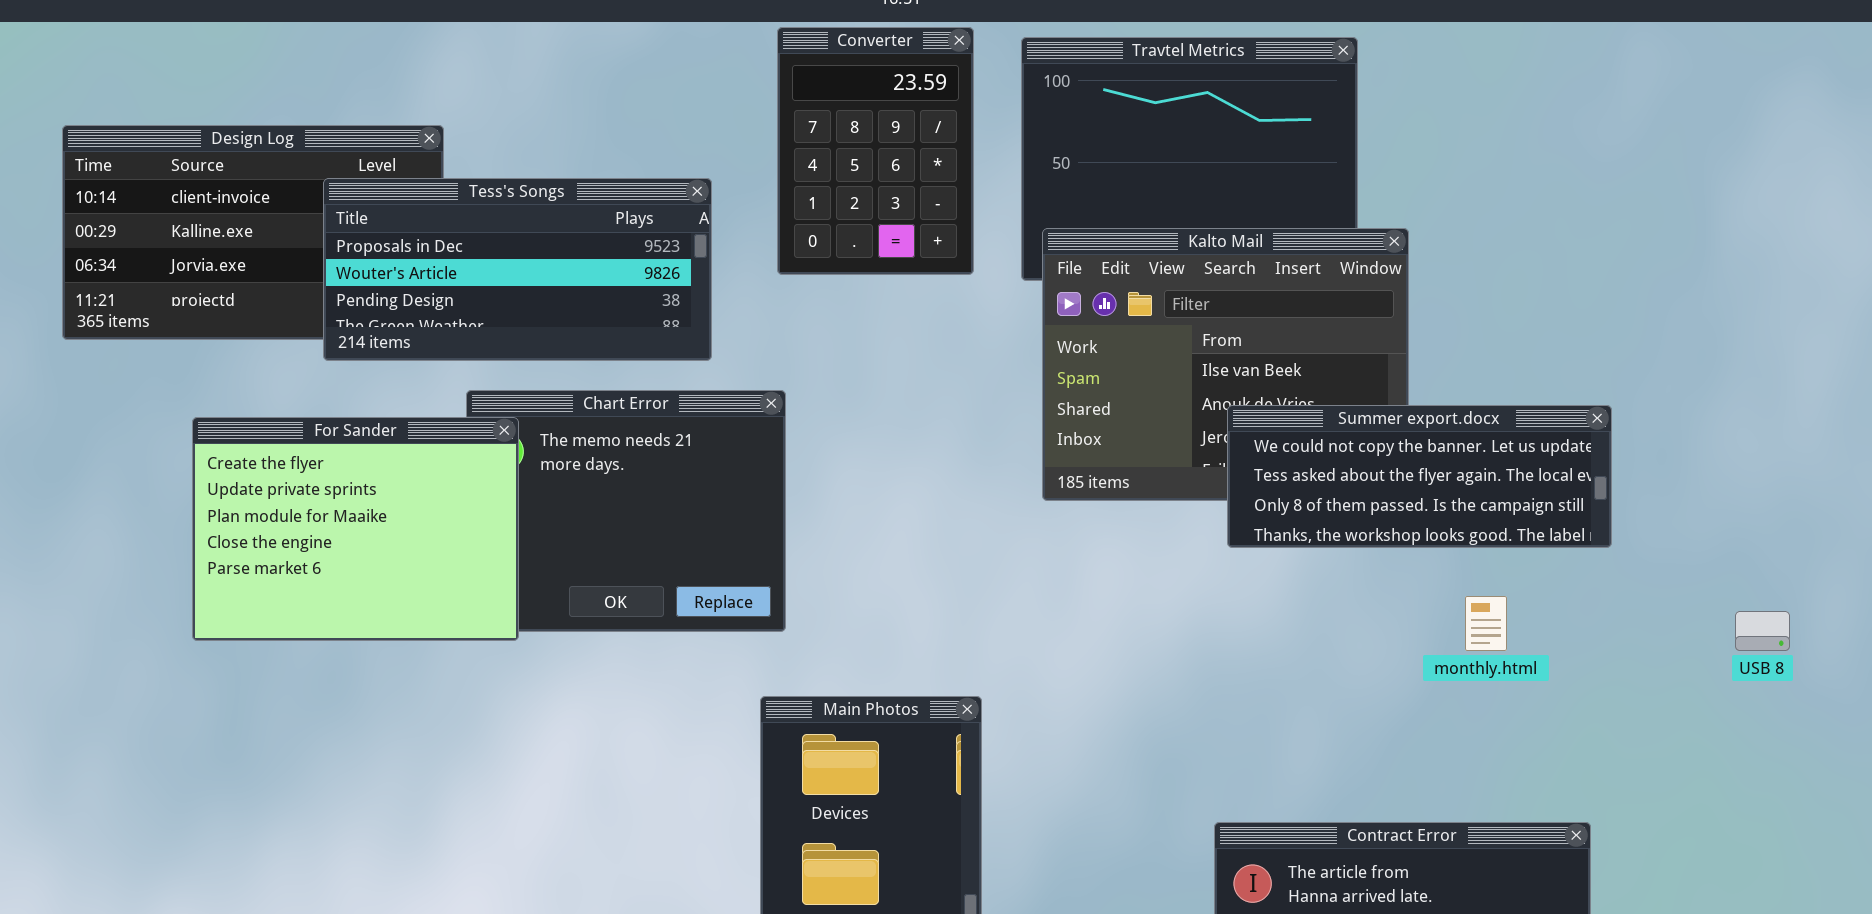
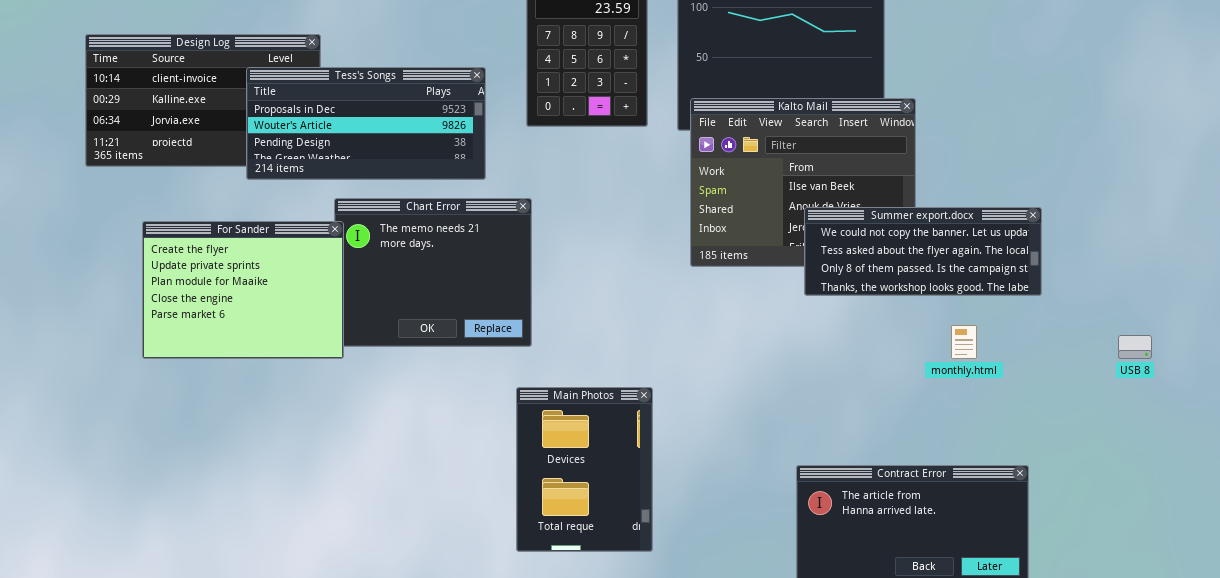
For Sander: [192,417,519,641] -> [142,221,344,359], moved

